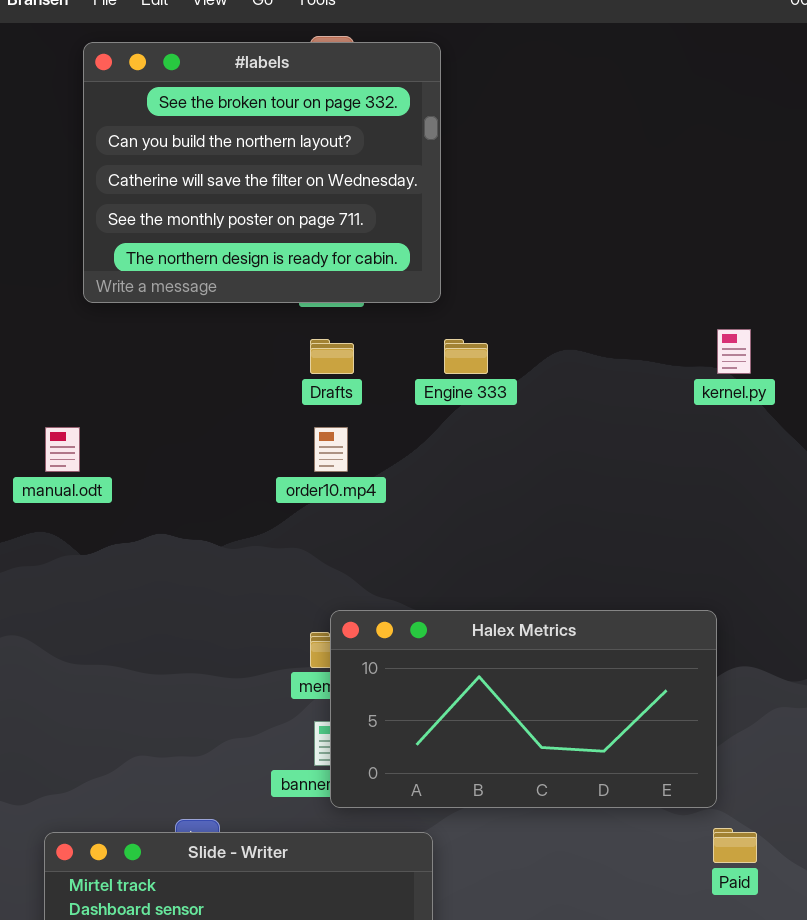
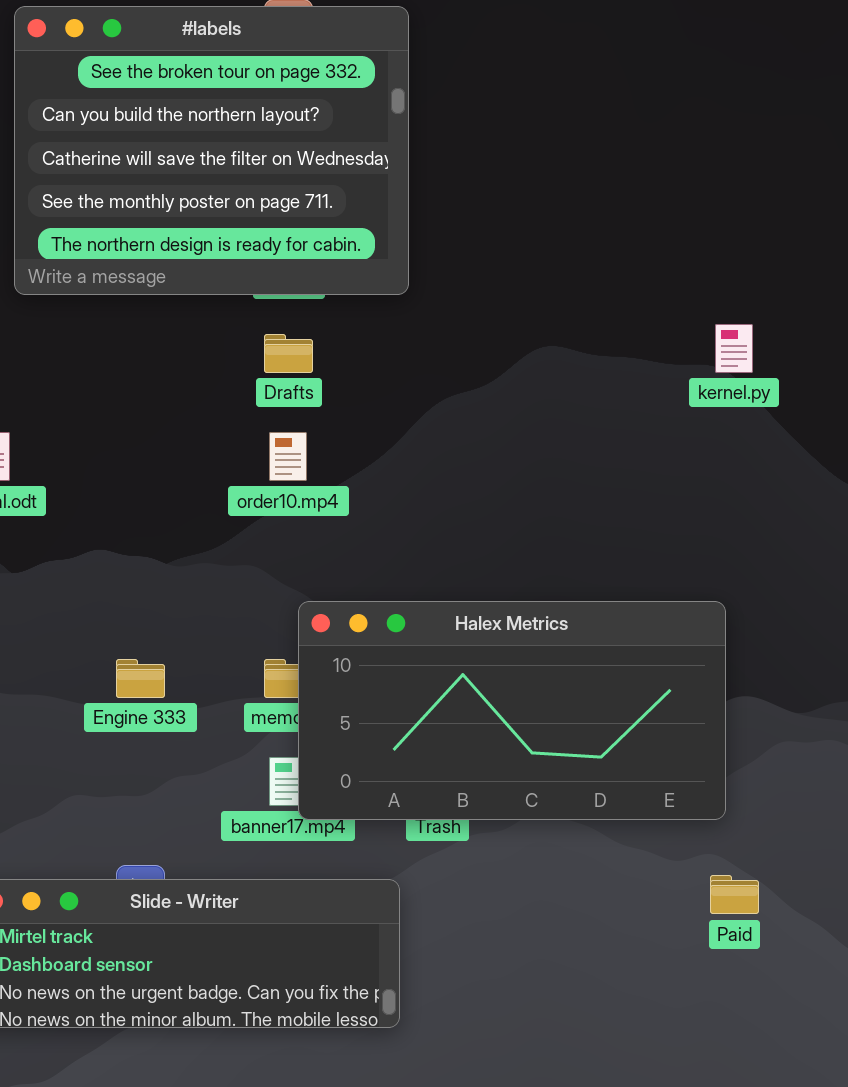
Engine 333: [444,339,488,374] -> [116,659,165,698], moved
Halex Metrics: [330,610,717,808] -> [298,601,726,820], moved

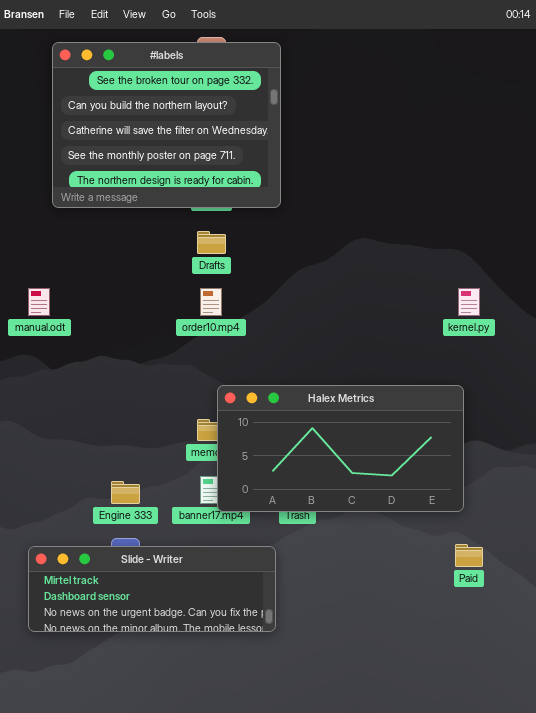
kernel.py: [715,324,753,373] -> [458,288,480,316], moved
Engine 333: [116,659,165,698] -> [111,481,140,504], moved

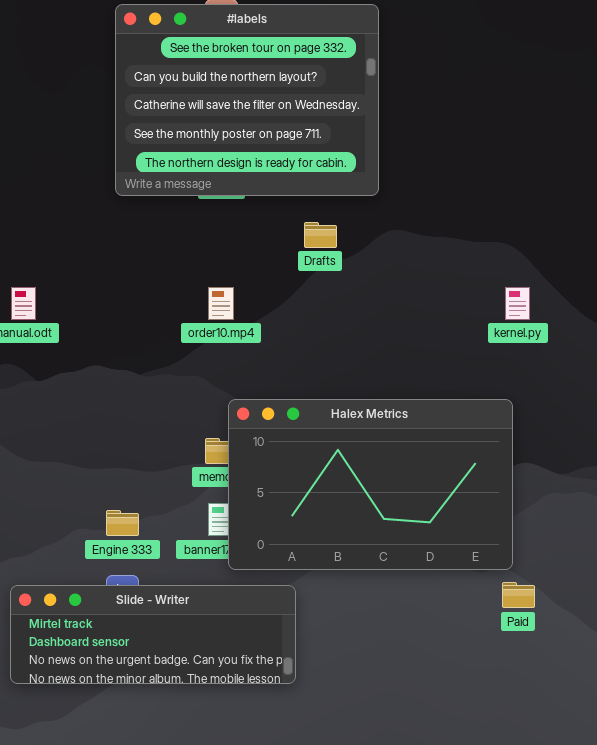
#labels: [52,42,281,208] -> [115,4,379,196], moved
Drafts: [197,231,226,254] -> [304,222,337,248], moved
Halex Metrics: [217,385,464,512] -> [228,399,513,570], resized

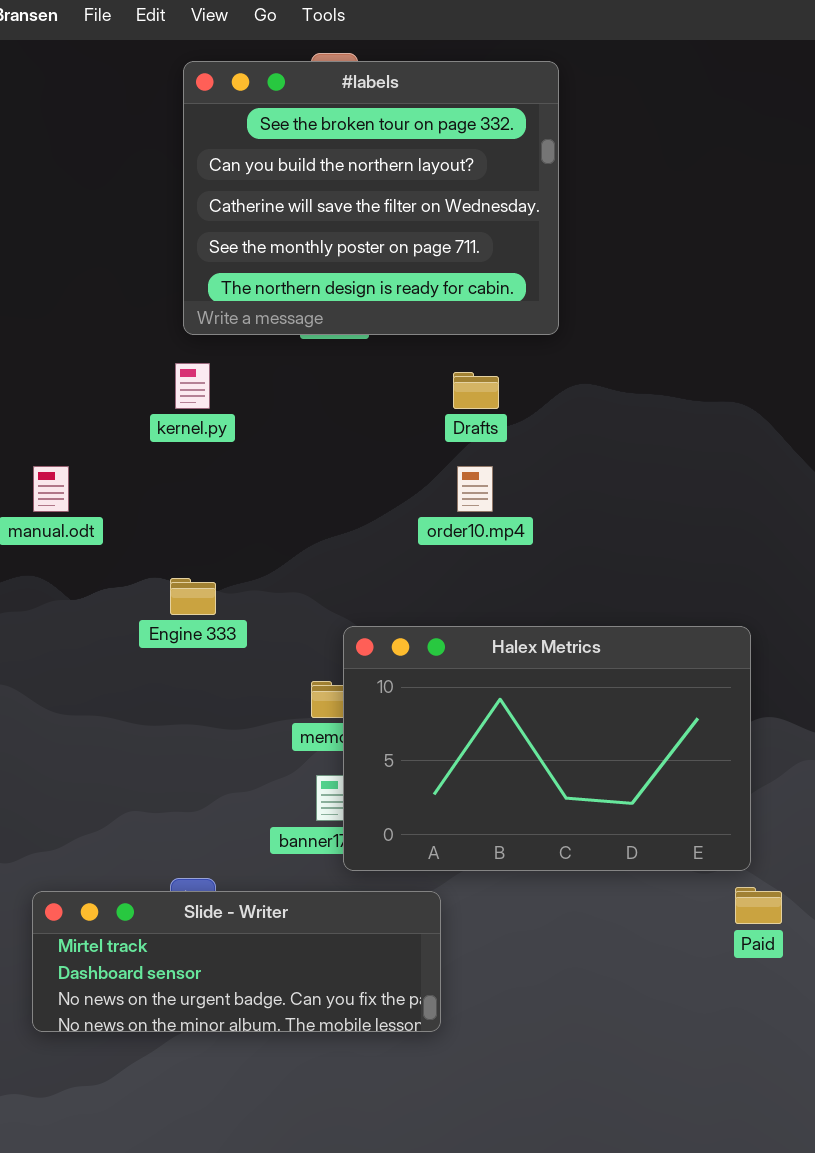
order10.mp4: [208,287,234,320] -> [457,466,493,512], moved
kernel.py: [505,287,530,320] -> [175,363,210,409], moved
Engine 333: [106,510,139,536] -> [170,578,216,615], moved

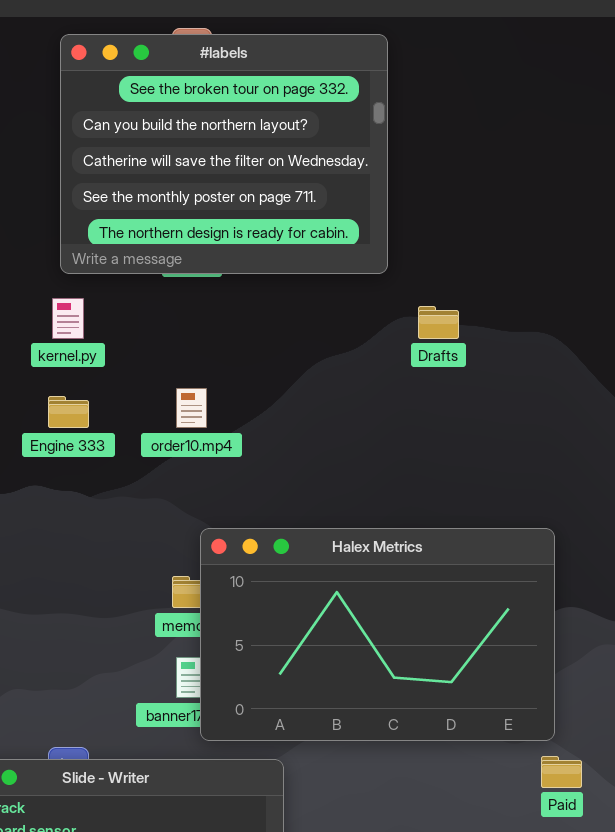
Drafts: [453,372,499,409] -> [418,306,459,339], moved
order10.mp4: [457,466,493,512] -> [176,388,207,428], moved
Engine 333: [170,578,216,615] -> [48,396,89,428], moved

